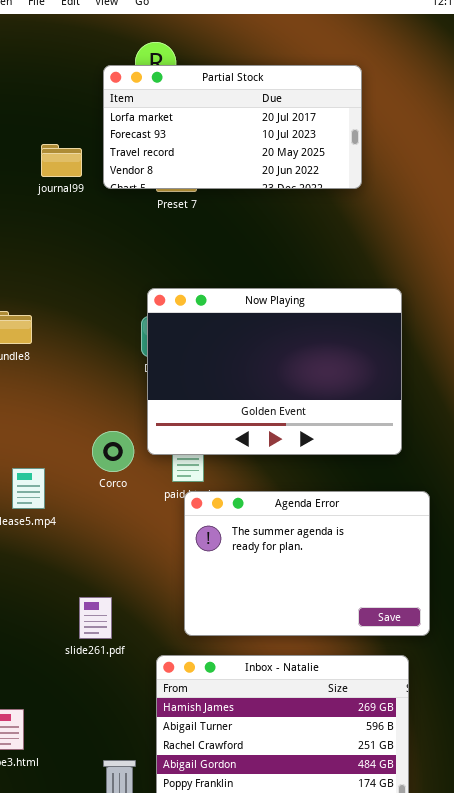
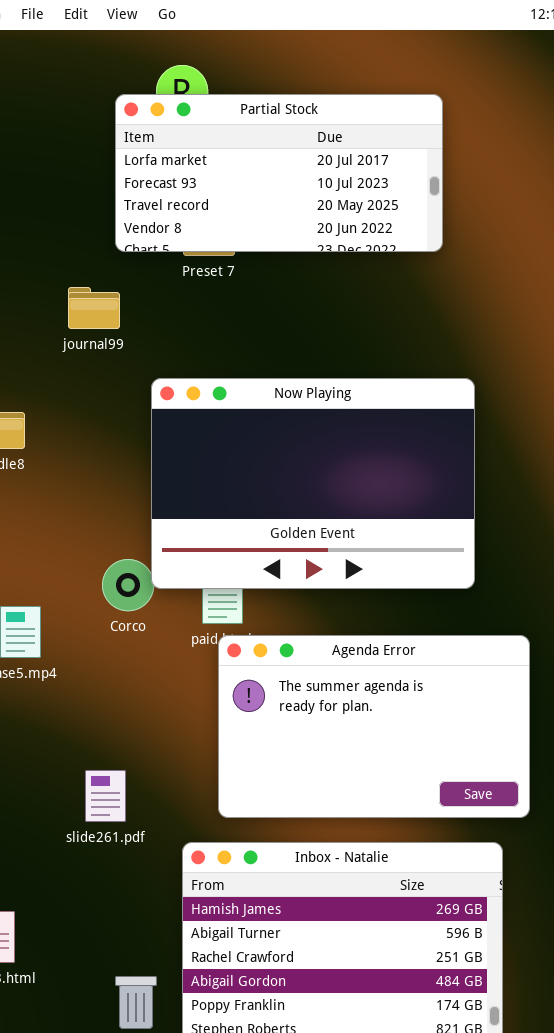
journal99: [41,144,82,177] -> [68,287,120,329], moved
Now Playing: [147,288,402,455] -> [151,378,475,589], moved

